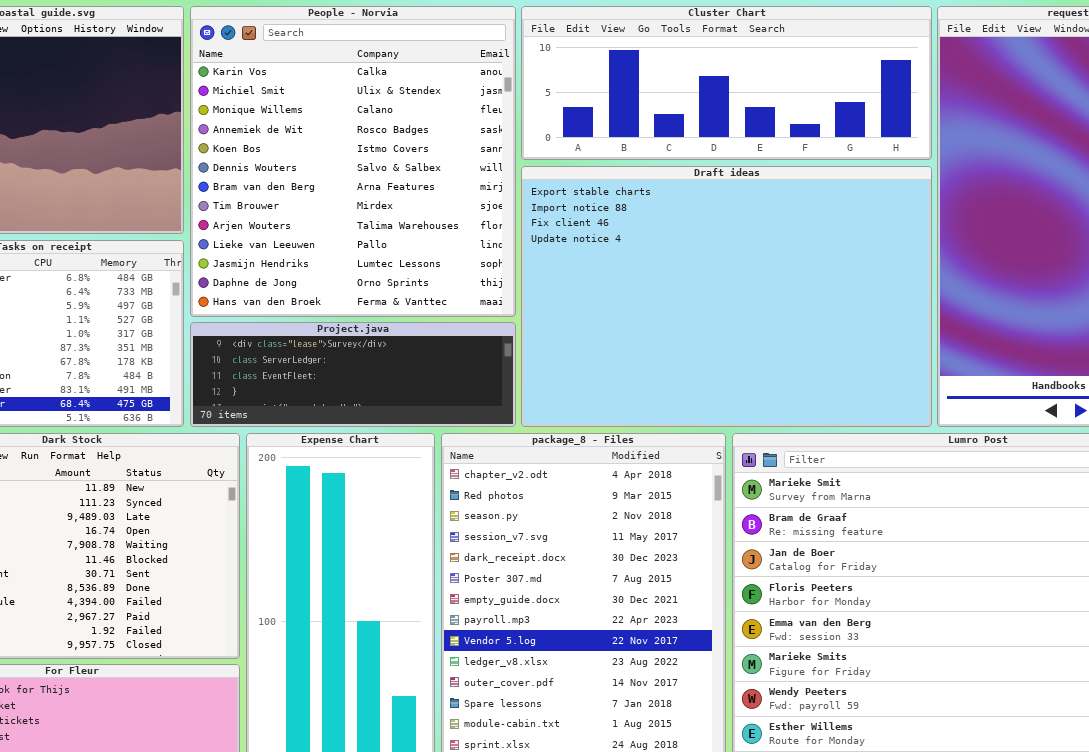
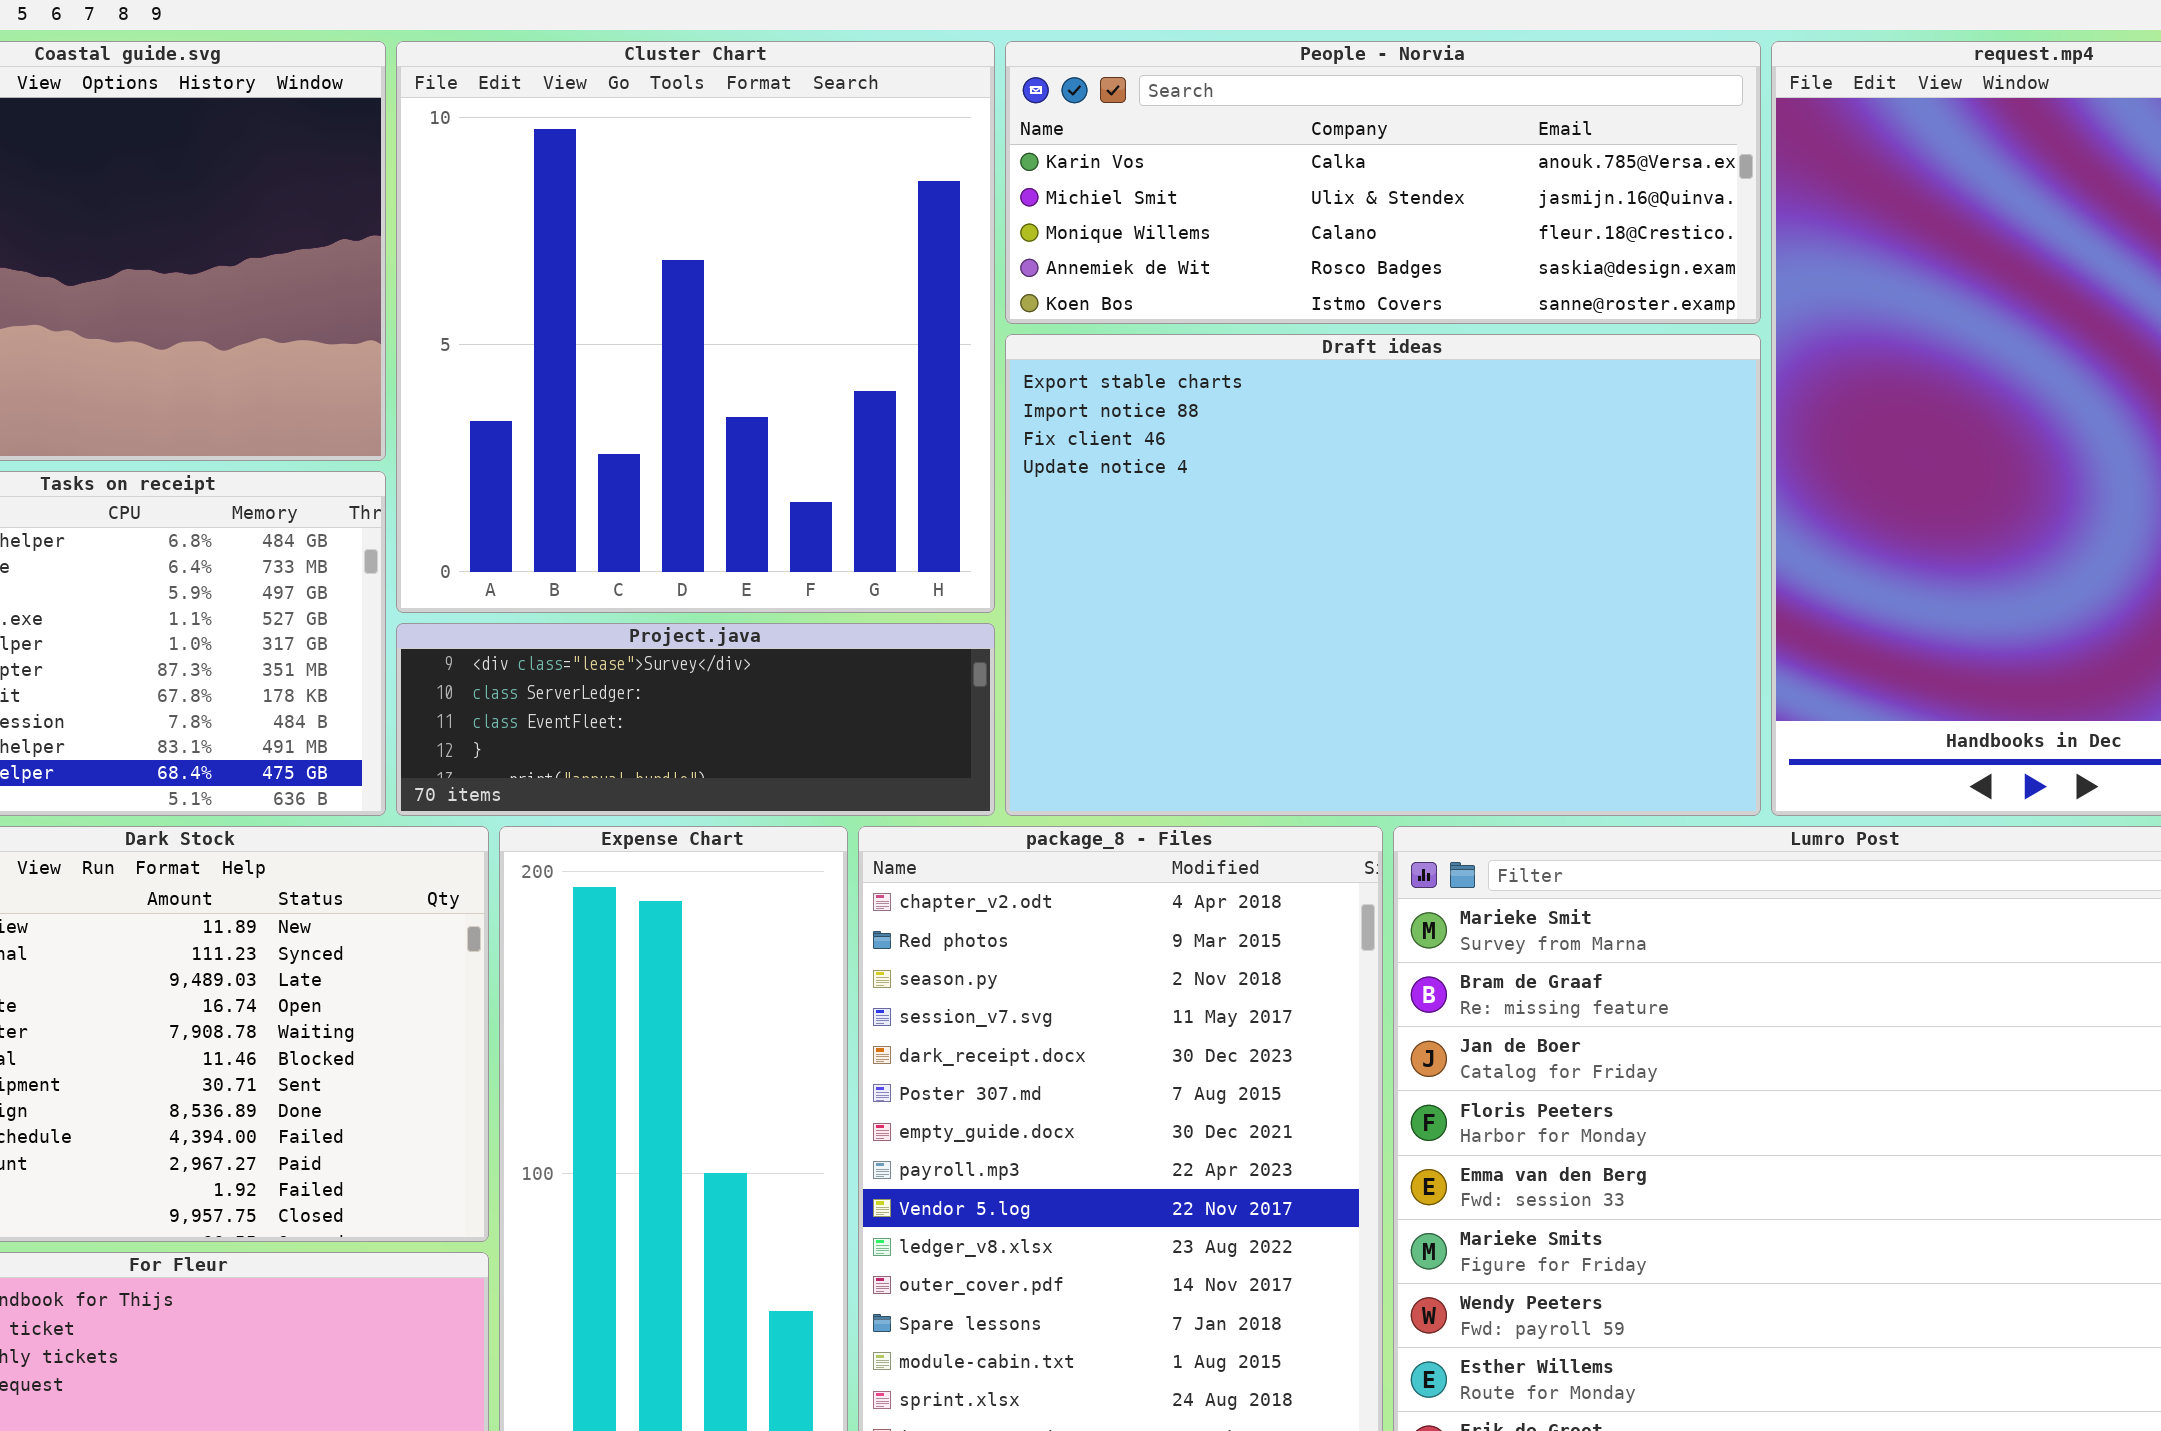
People - Norvia: [190,6,516,317] -> [1005,41,1761,324], moved, resized
Cluster Chart: [521,6,932,160] -> [396,41,995,613], moved, resized

